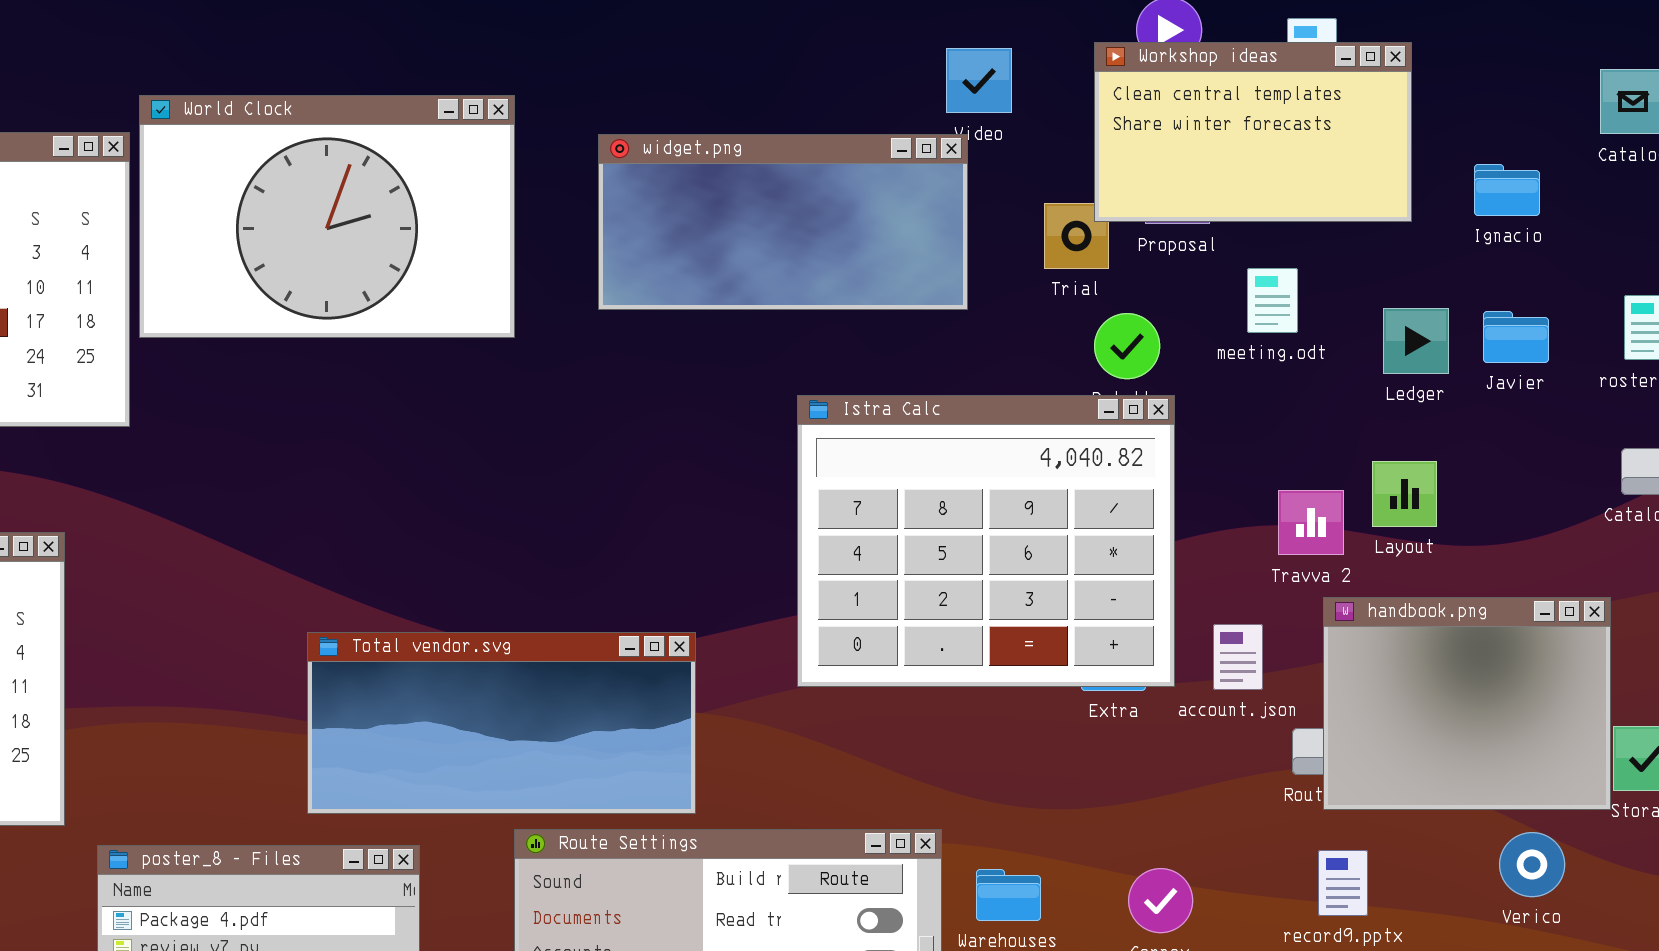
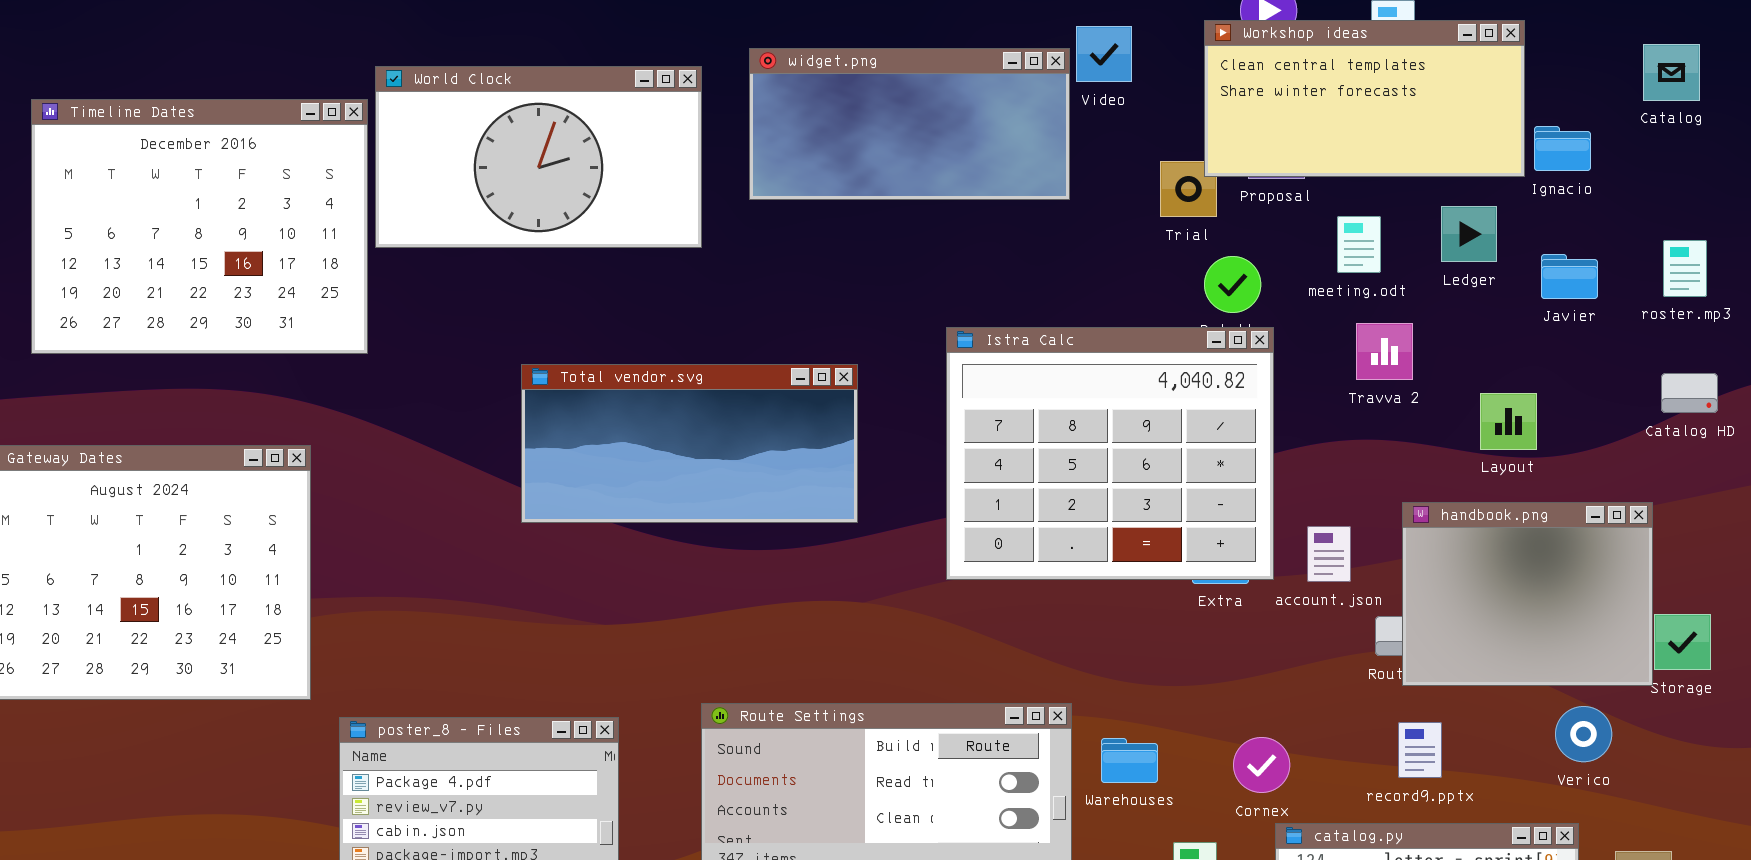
Workshop ideas: [1094,42,1412,222] -> [1204,20,1525,177], resized
World Clock: [139,95,515,338] -> [375,66,702,248], resized
widget.png: [598,134,968,310] -> [749,48,1070,200], moved
Ledger: [1383,308,1449,374] -> [1441,206,1497,262], moved
Layout: [1372,461,1437,527] -> [1480,393,1537,450], moved
Travva 2: [1278,490,1344,555] -> [1356,323,1413,380], moved
Total vendor.svg: [307,632,696,814] -> [521,364,858,523], moved

